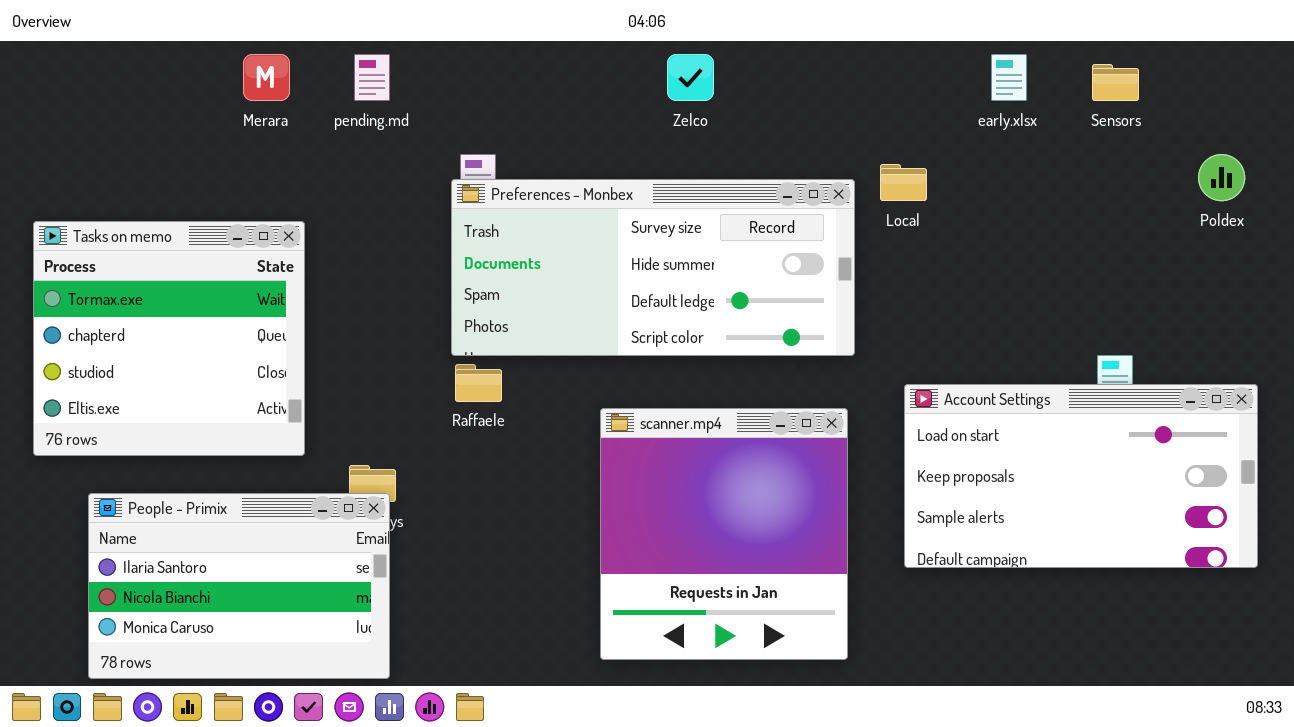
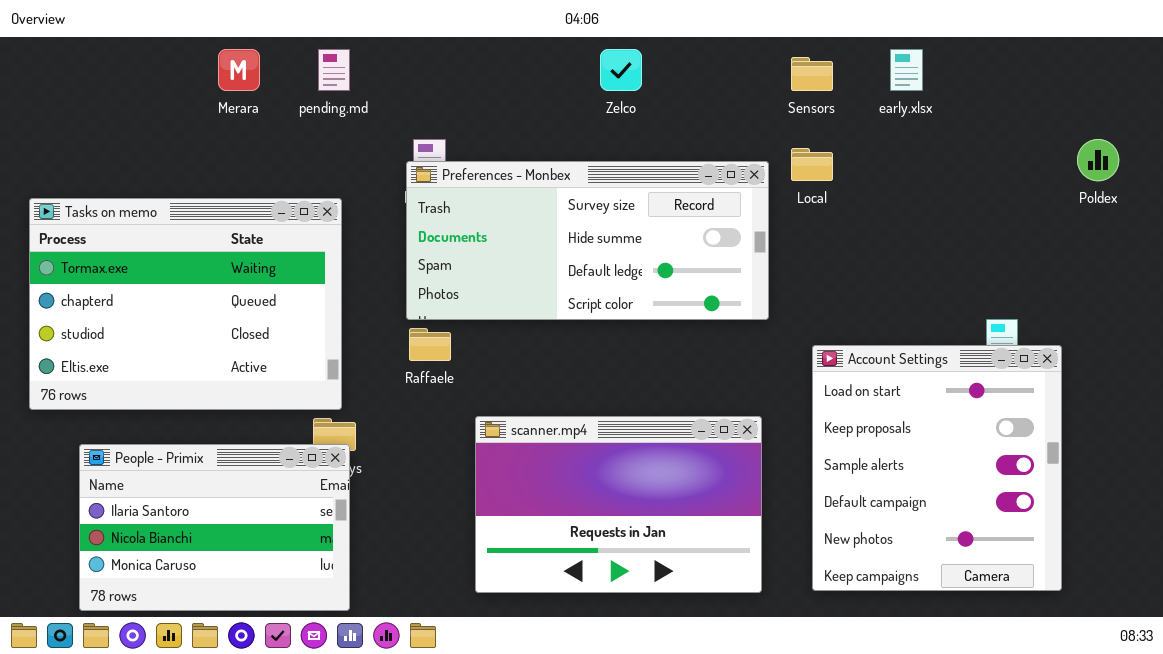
Sensors: [1092,64,1139,101] -> [791,57,833,91], moved
Tasks on memo: [33,221,305,456] -> [29,198,342,410], resized
Account Settings: [904,384,1258,568] -> [812,345,1062,591], resized
scanner.mp4: [600,408,848,660] -> [475,416,762,593], resized

